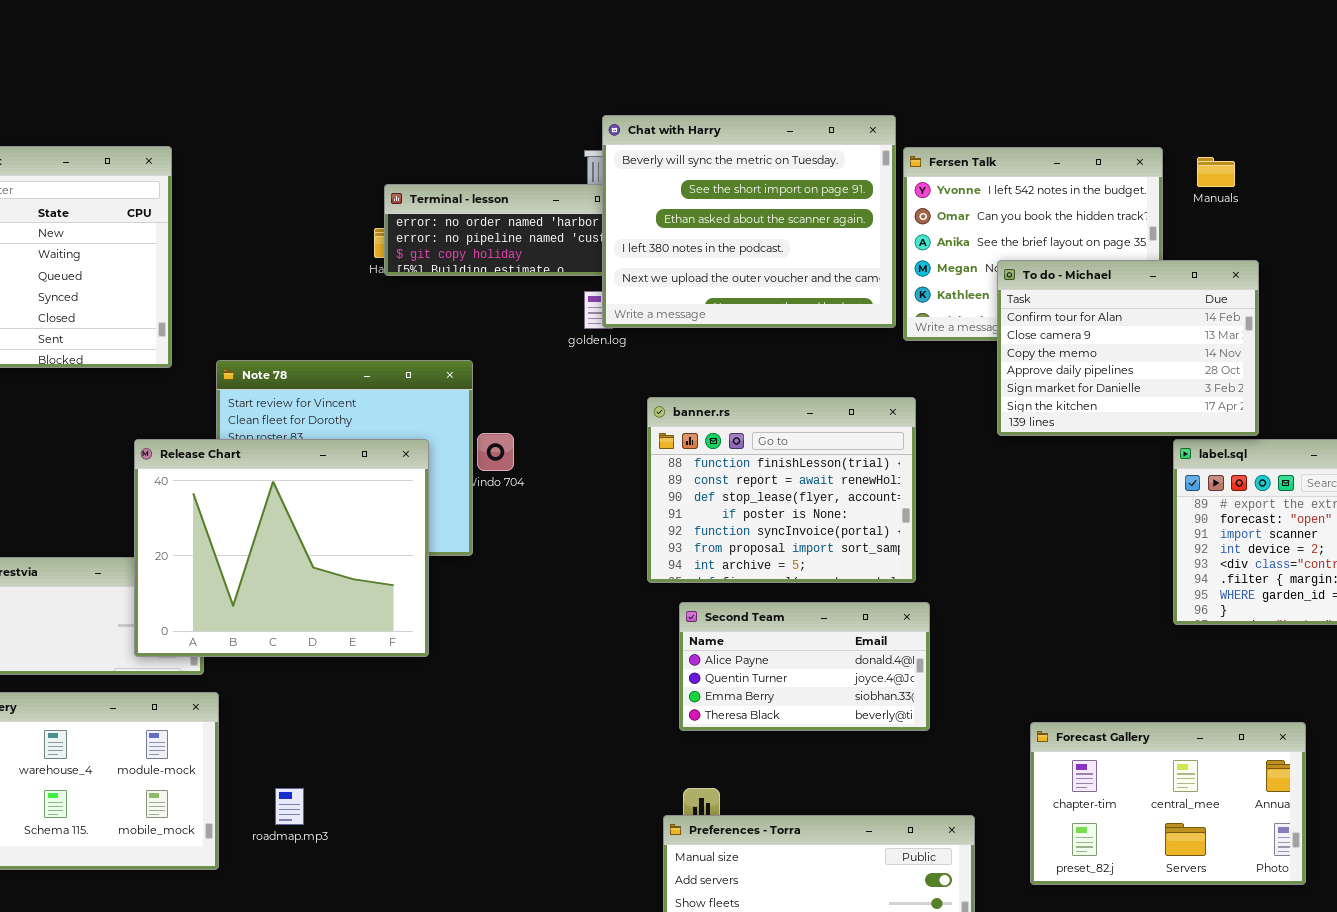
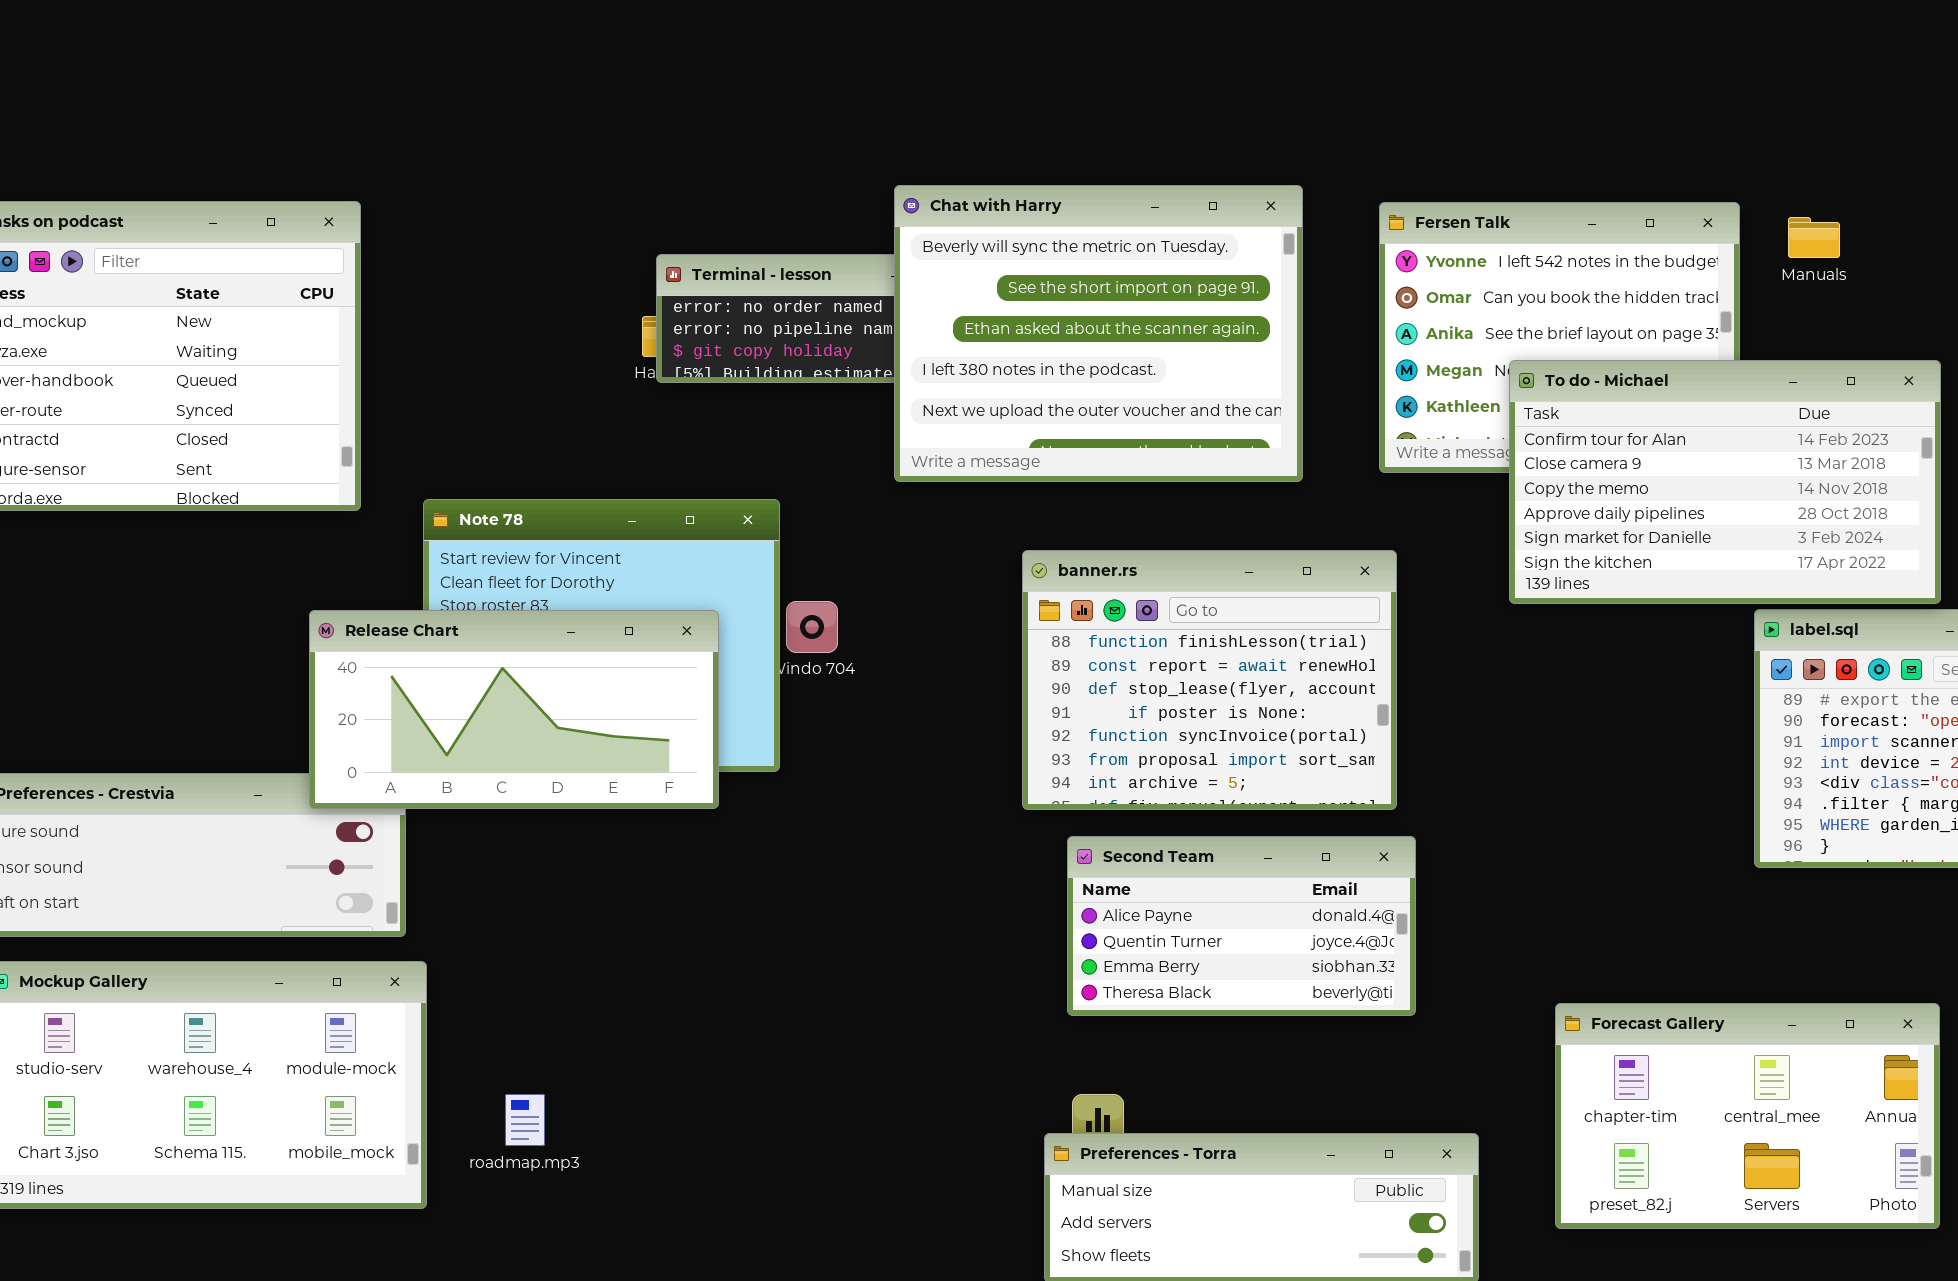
Chat with Harry: [602,115,896,328] -> [894,185,1303,482], moved
To do - Michael: [997,260,1259,436] -> [1509,360,1941,604], resized
Release Chart: [134,439,429,657] -> [309,610,719,809], resized

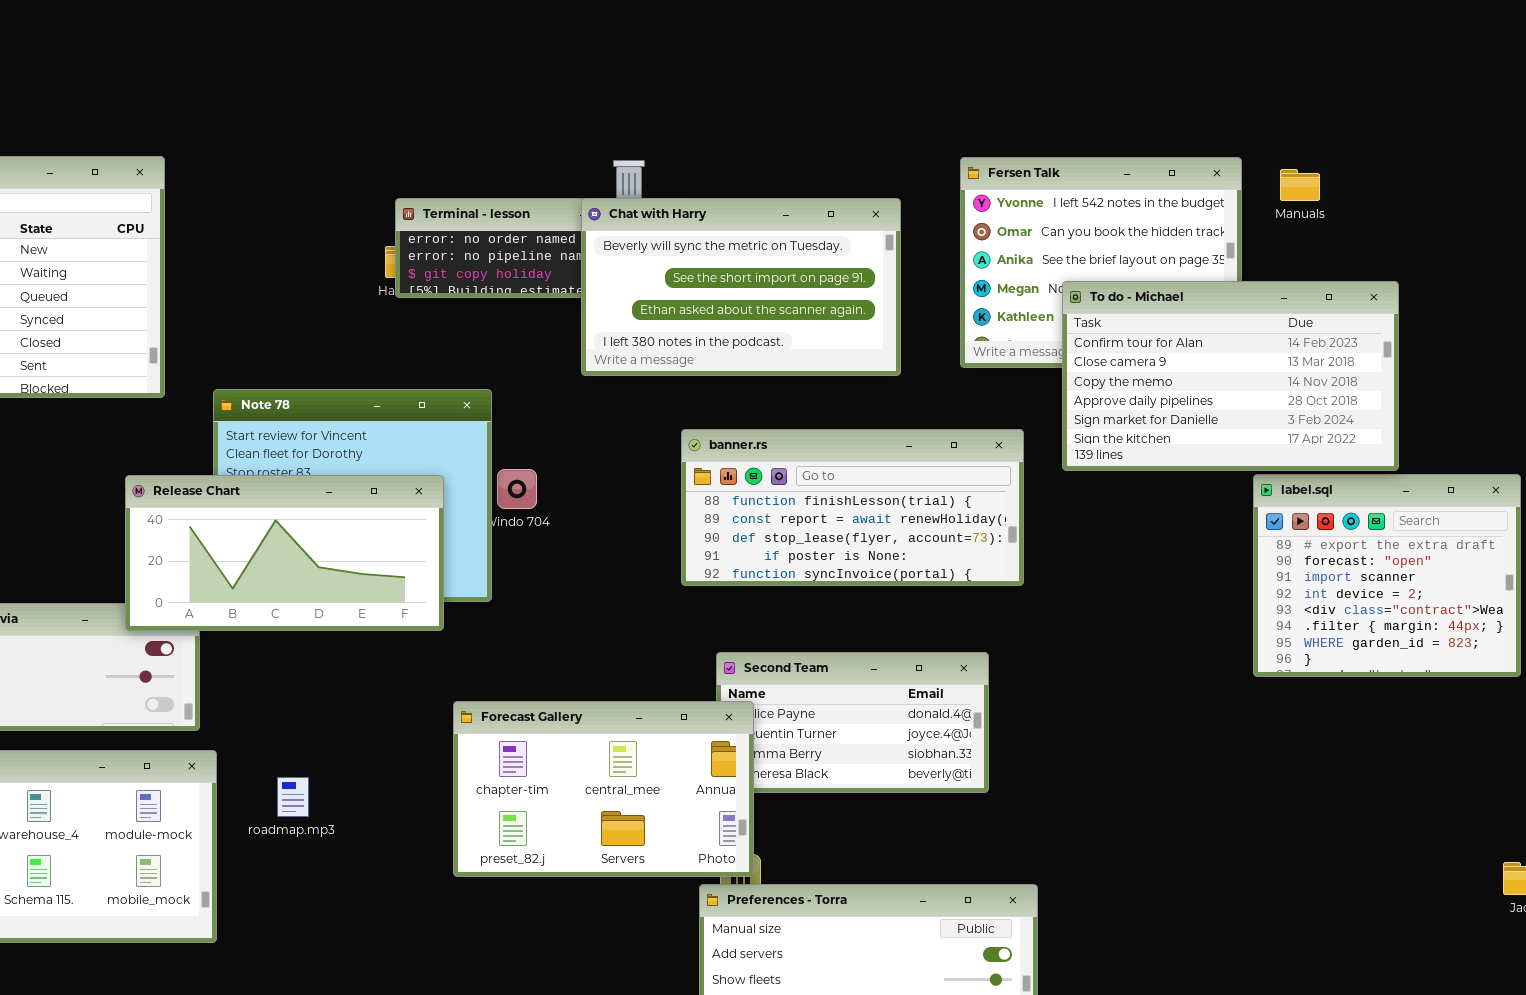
Chat with Harry: [894,185,1303,482] -> [581,198,901,376], resized
banner.rs: [1022,550,1397,810] -> [681,429,1024,586], resized
Forecast Gallery: [1555,1003,1940,1229] -> [453,701,754,877], moved
roadmap.mp3: [505,1094,545,1146] -> [277,777,309,817], moved

